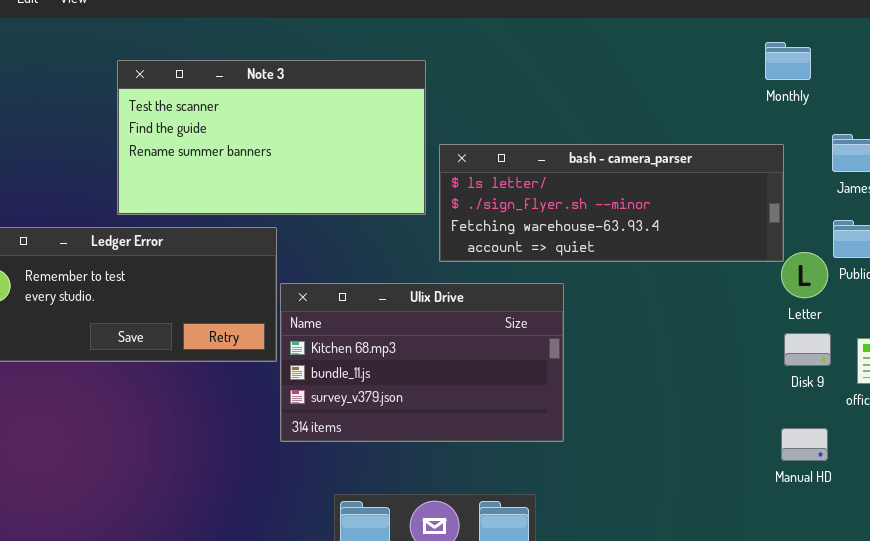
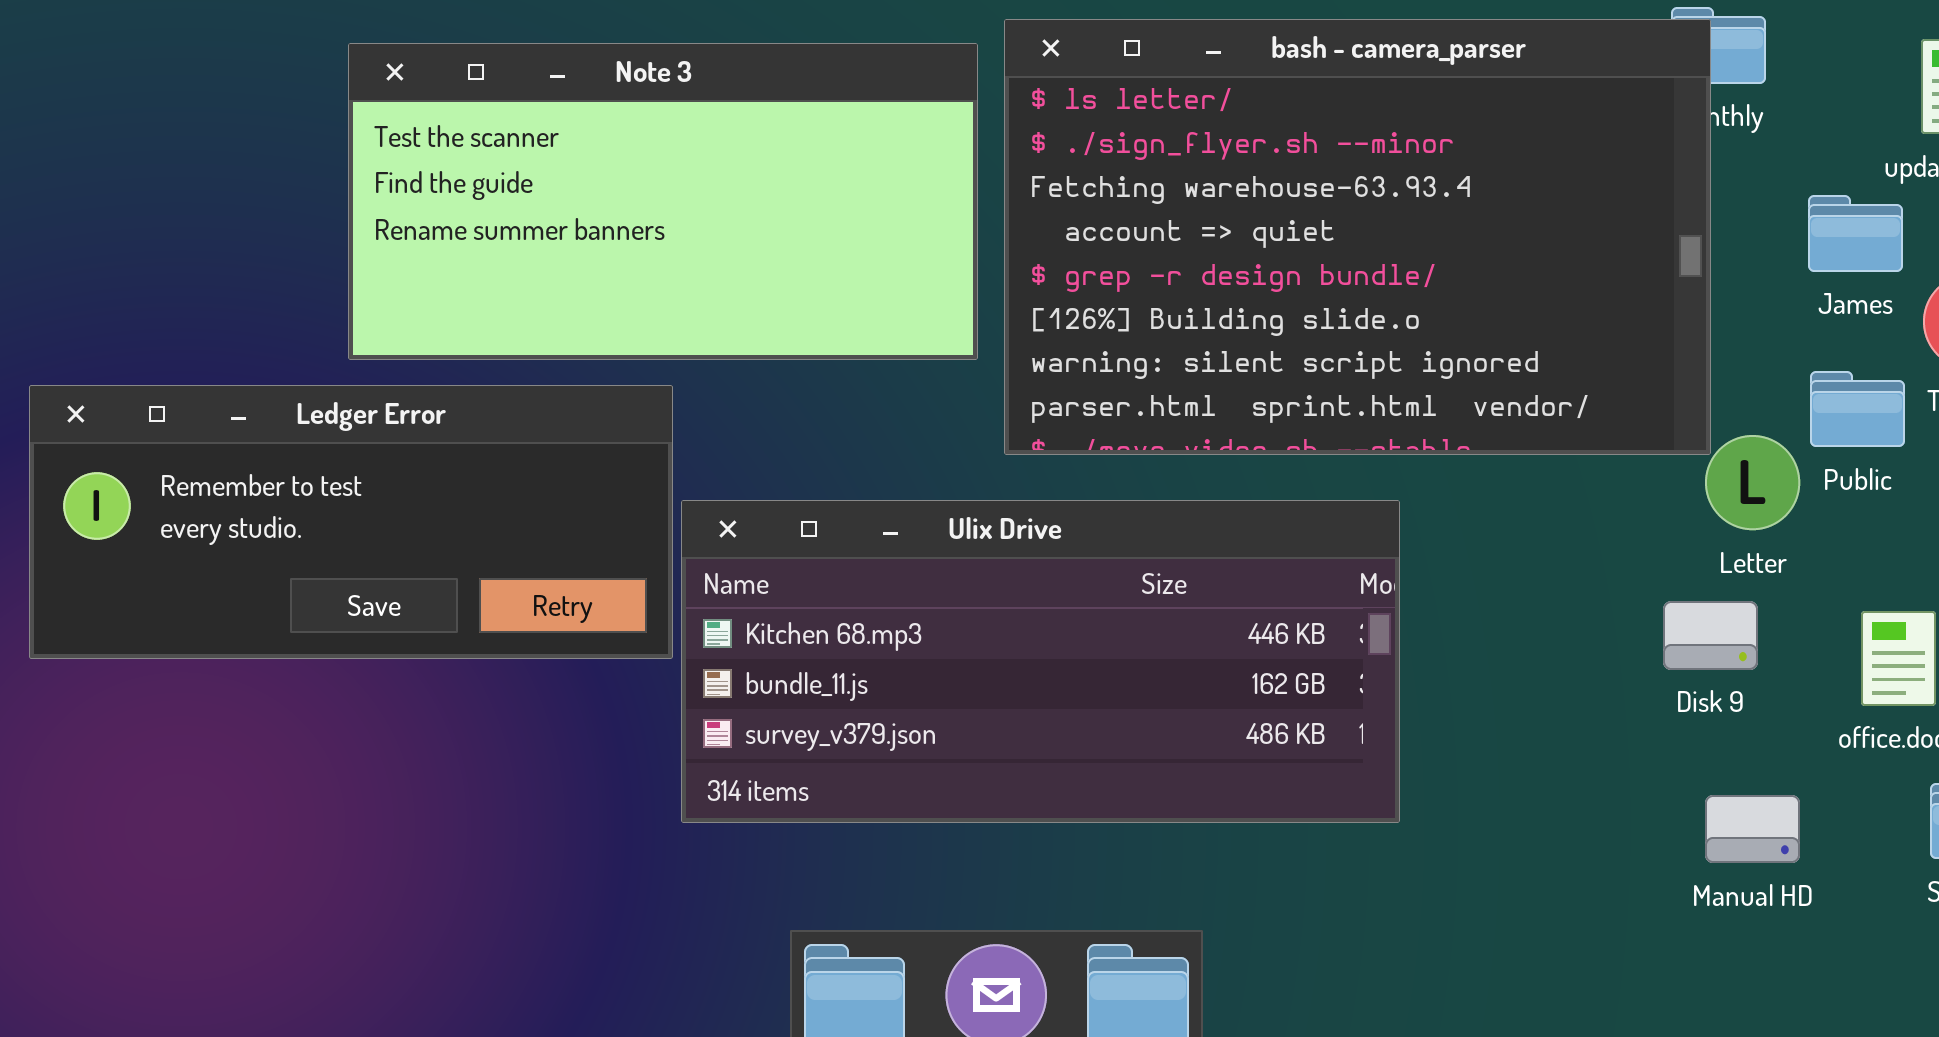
bash - camera_parser: [439,144,784,262] -> [1004,19,1711,455], resized
Ulix Drive: [280,283,564,442] -> [681,500,1400,823], resized
Disk 9: [784,333,831,366] -> [1663,601,1758,670], moved

